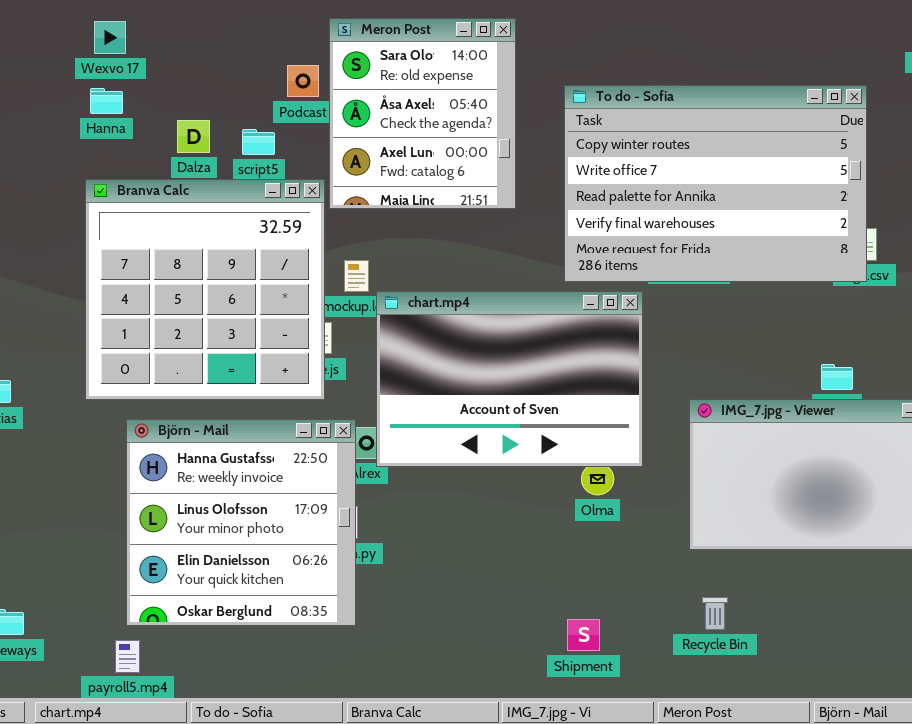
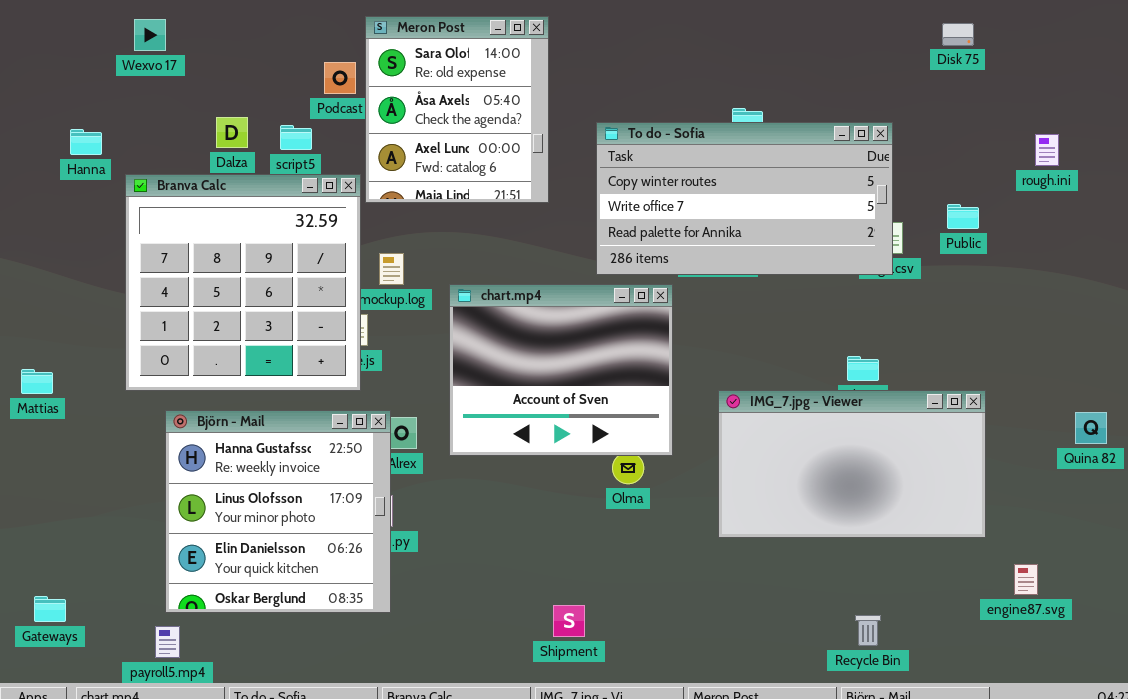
To do - Sofia: [564,85,867,282] -> [596,122,893,275], resized
Hanna: [90,88,123,114] -> [70,129,102,155], moved
chart.mp4: [376,291,643,467] -> [449,284,673,456], resized
Recycle Bin: [702,597,728,630] -> [855,615,881,646], moved
Shipment: [567,619,600,651] -> [553,605,585,637], moved

